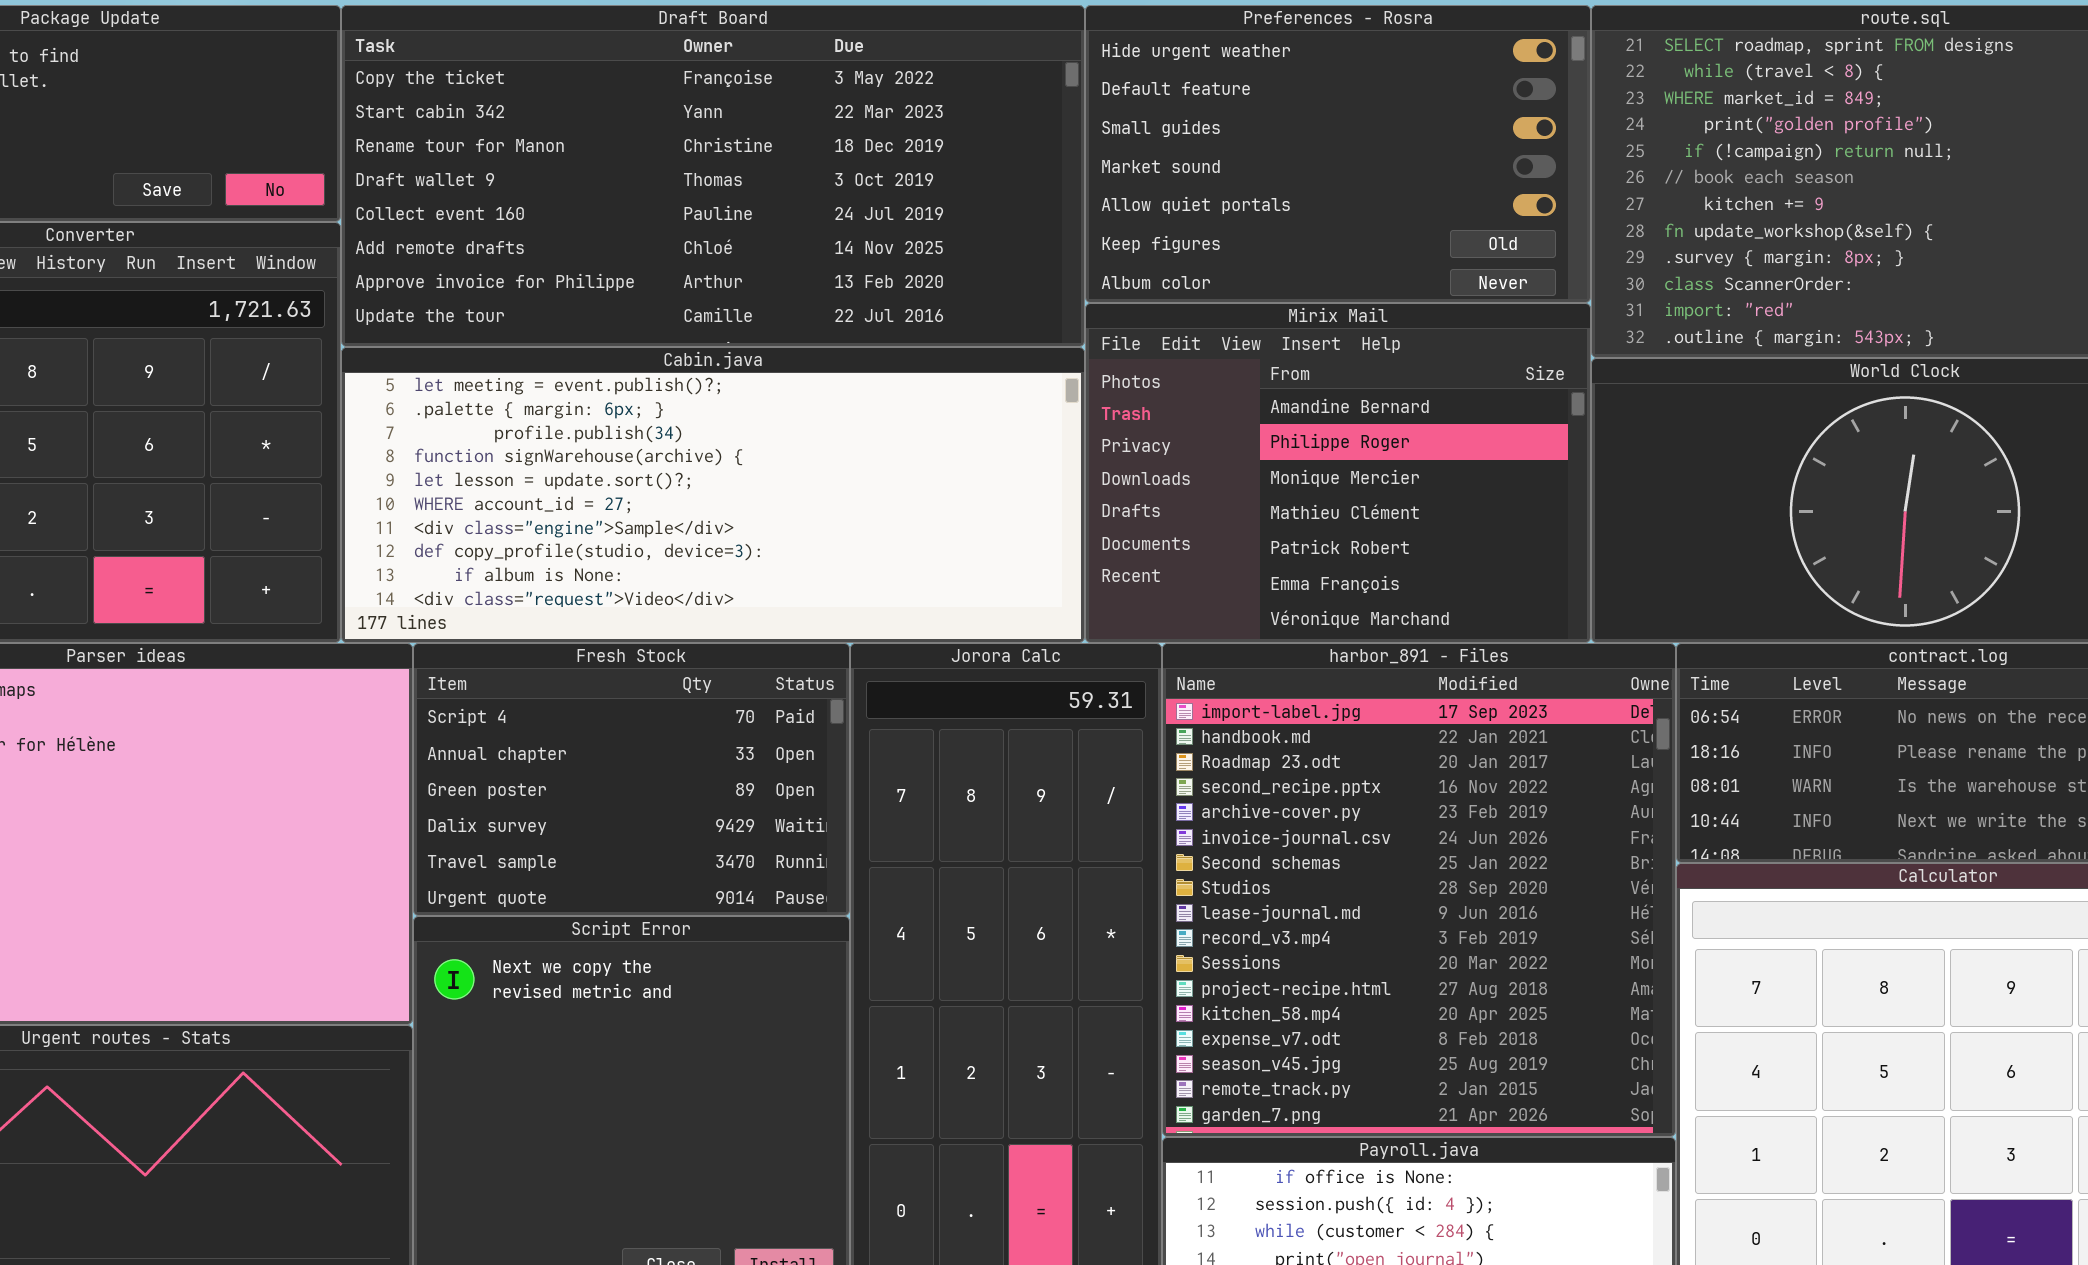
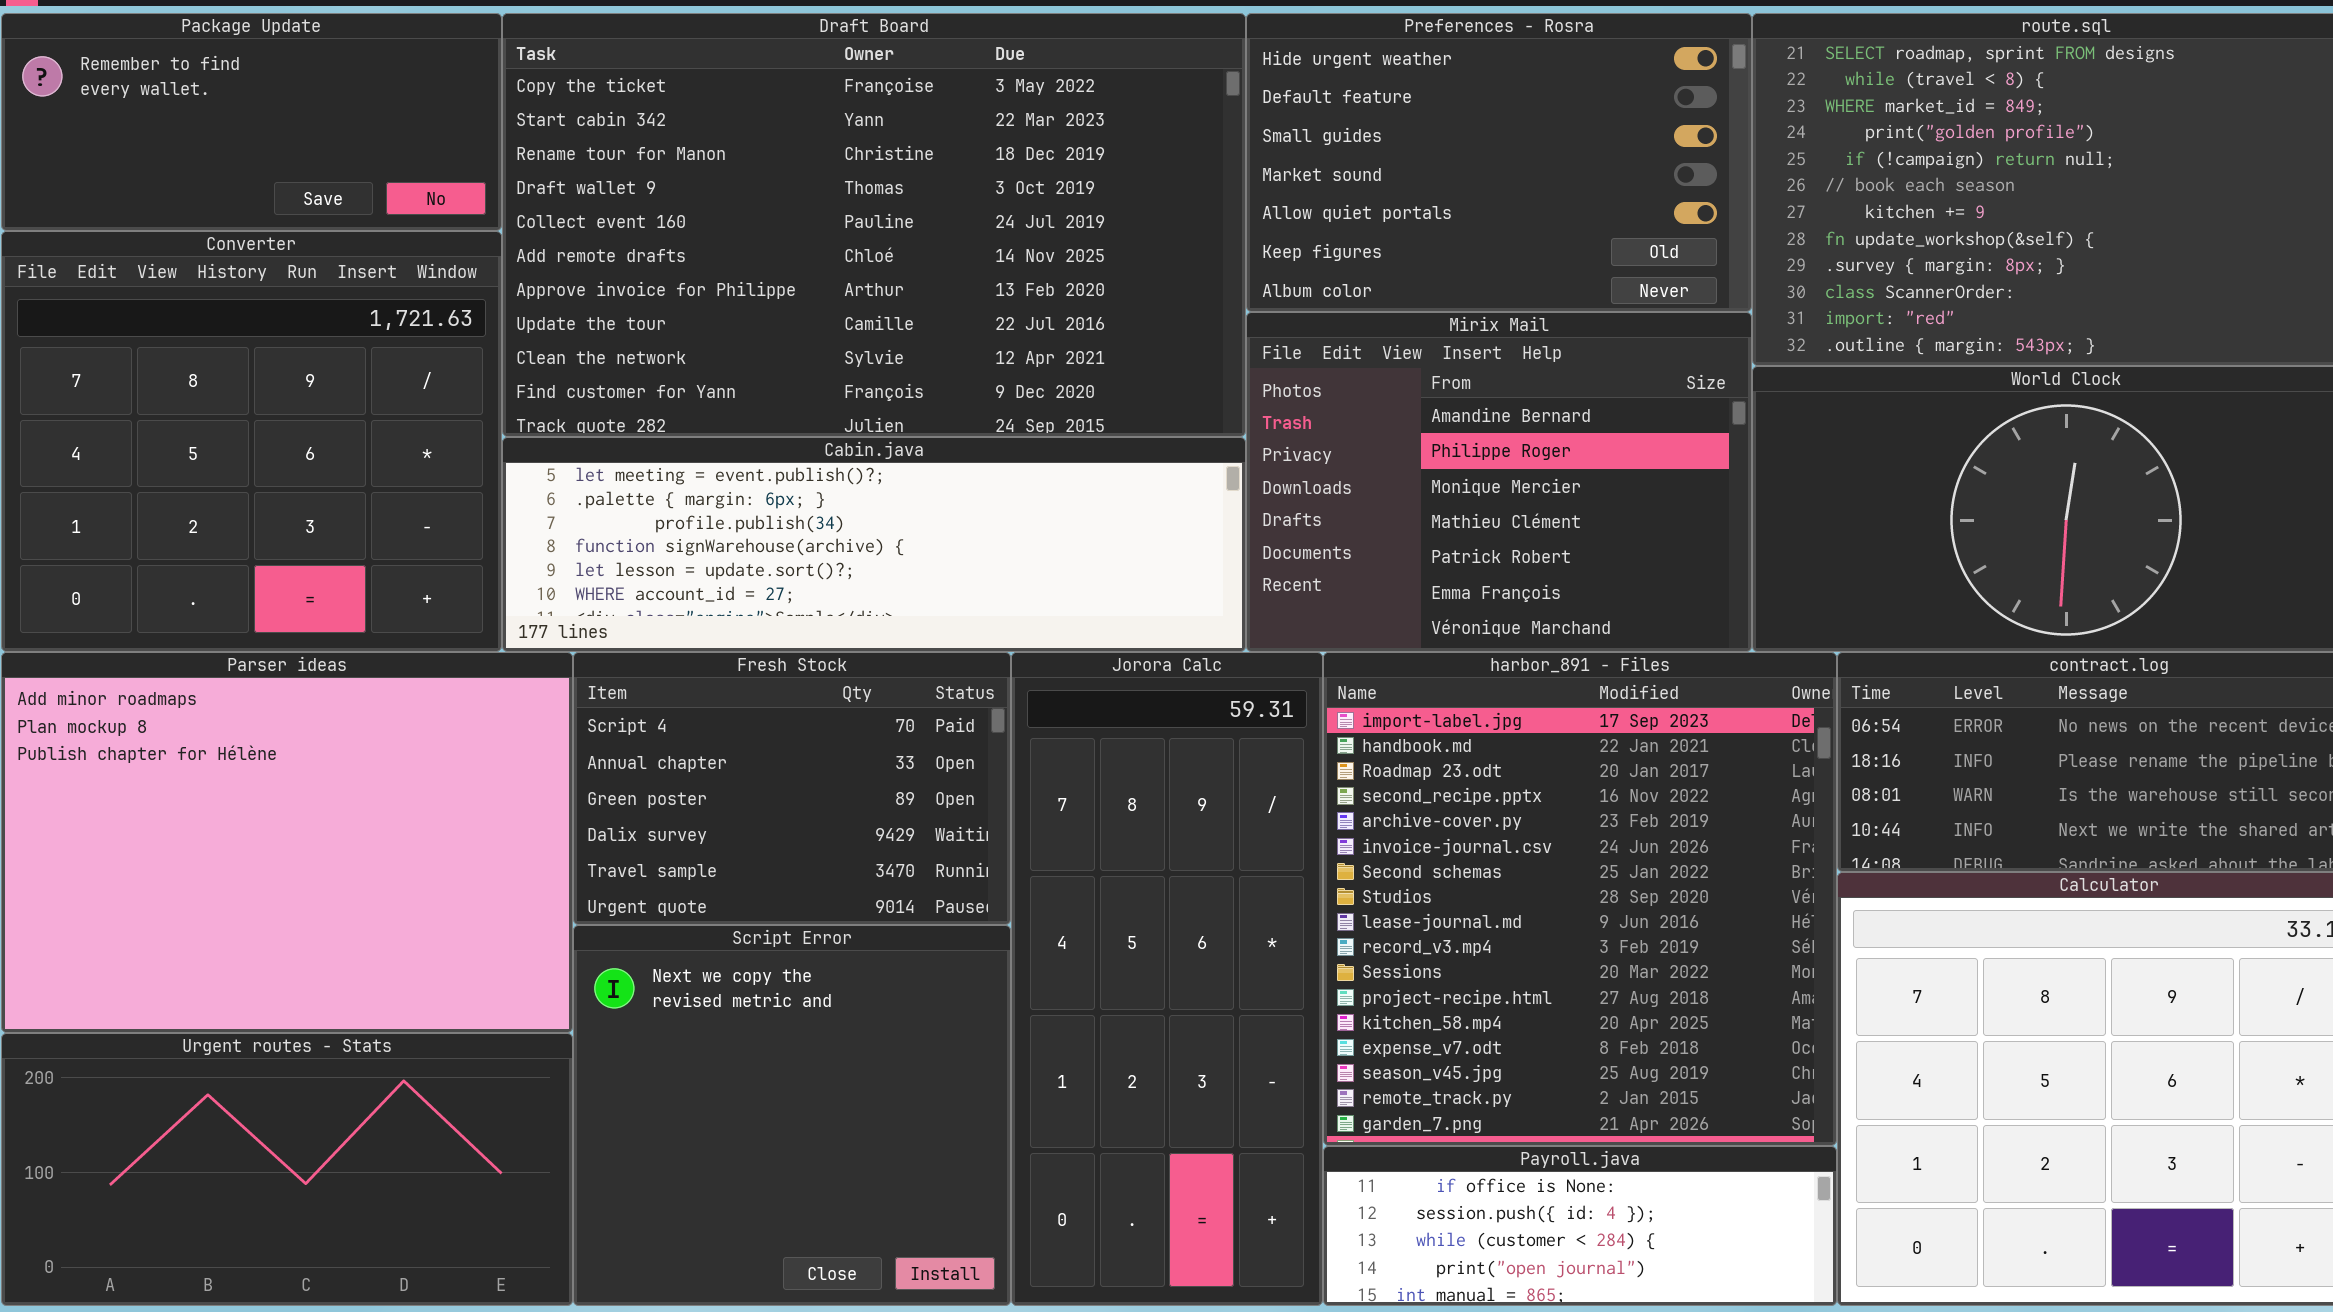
Draft Board: [341,5,1085,347] -> [502,13,1246,437], resized
Cabin.java: [341,347,1085,643] -> [502,437,1246,652], resized

